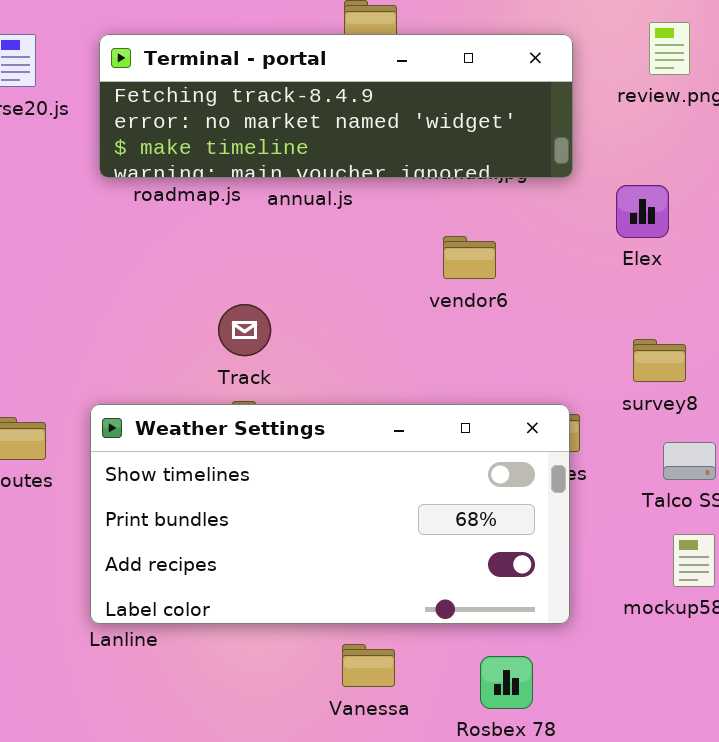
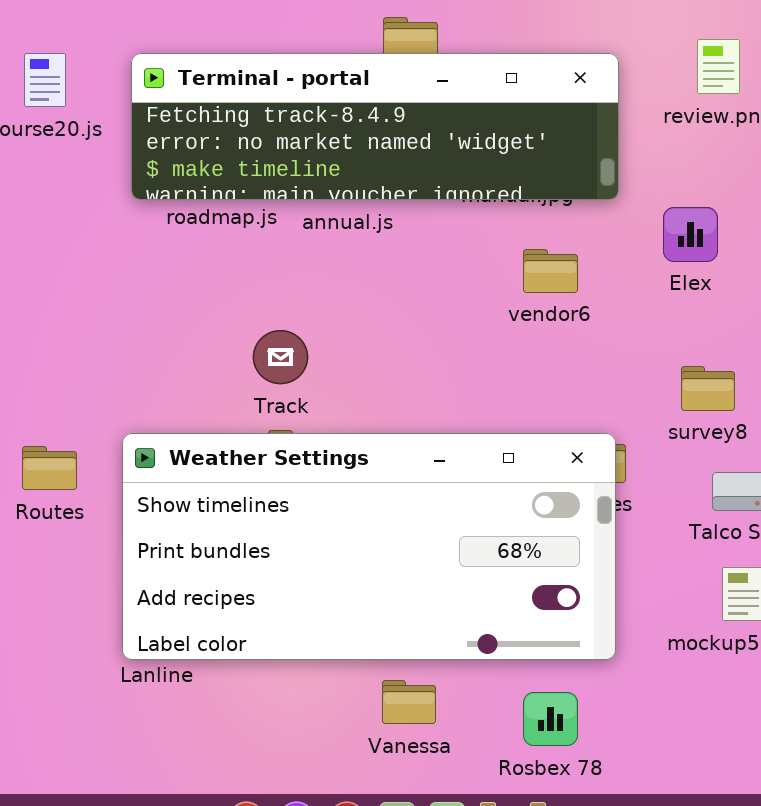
vendor6: [443,236,496,279] -> [523,249,578,293], moved

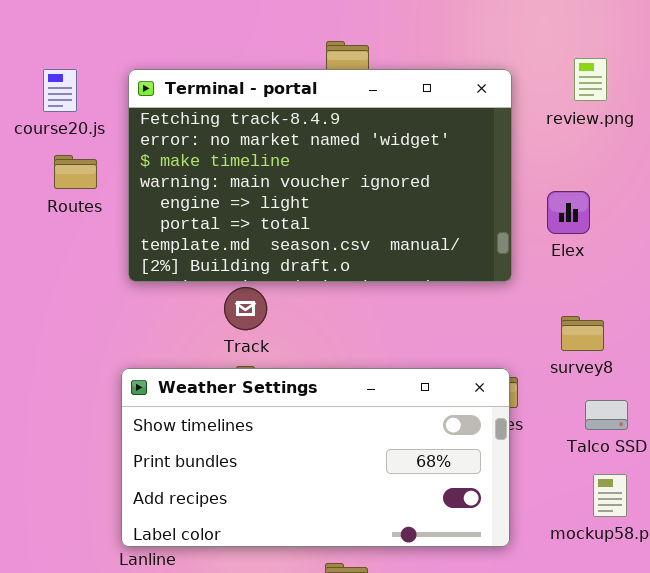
Terminal - portal: [131,53,619,200] -> [128,69,512,282], resized
Routes: [22,446,77,490] -> [54,155,97,189], moved

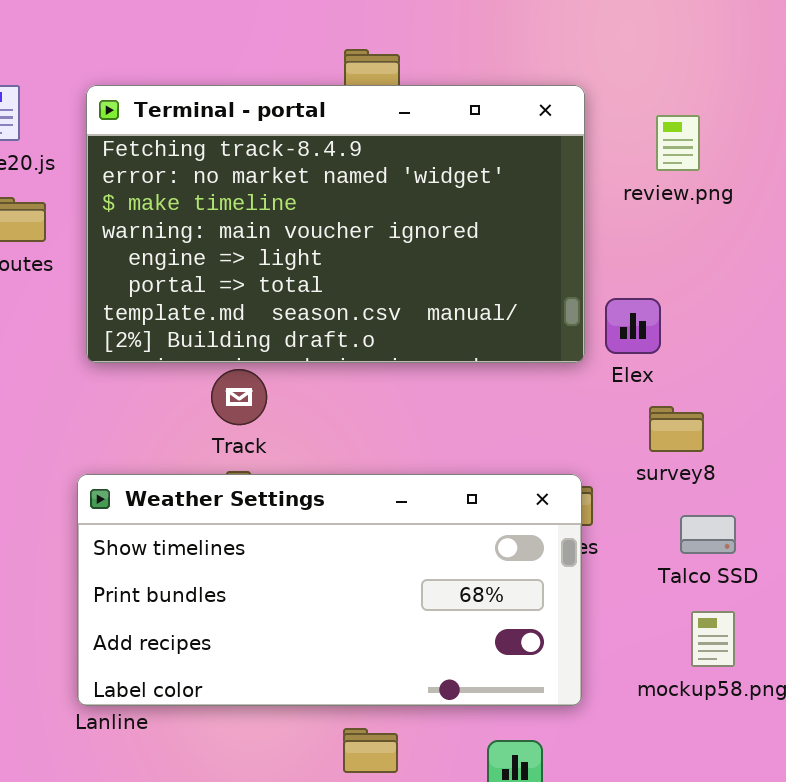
review.png: [574,58,607,101] -> [656,115,700,171], moved
Elex: [547,191,590,234] -> [605,298,661,354], moved

